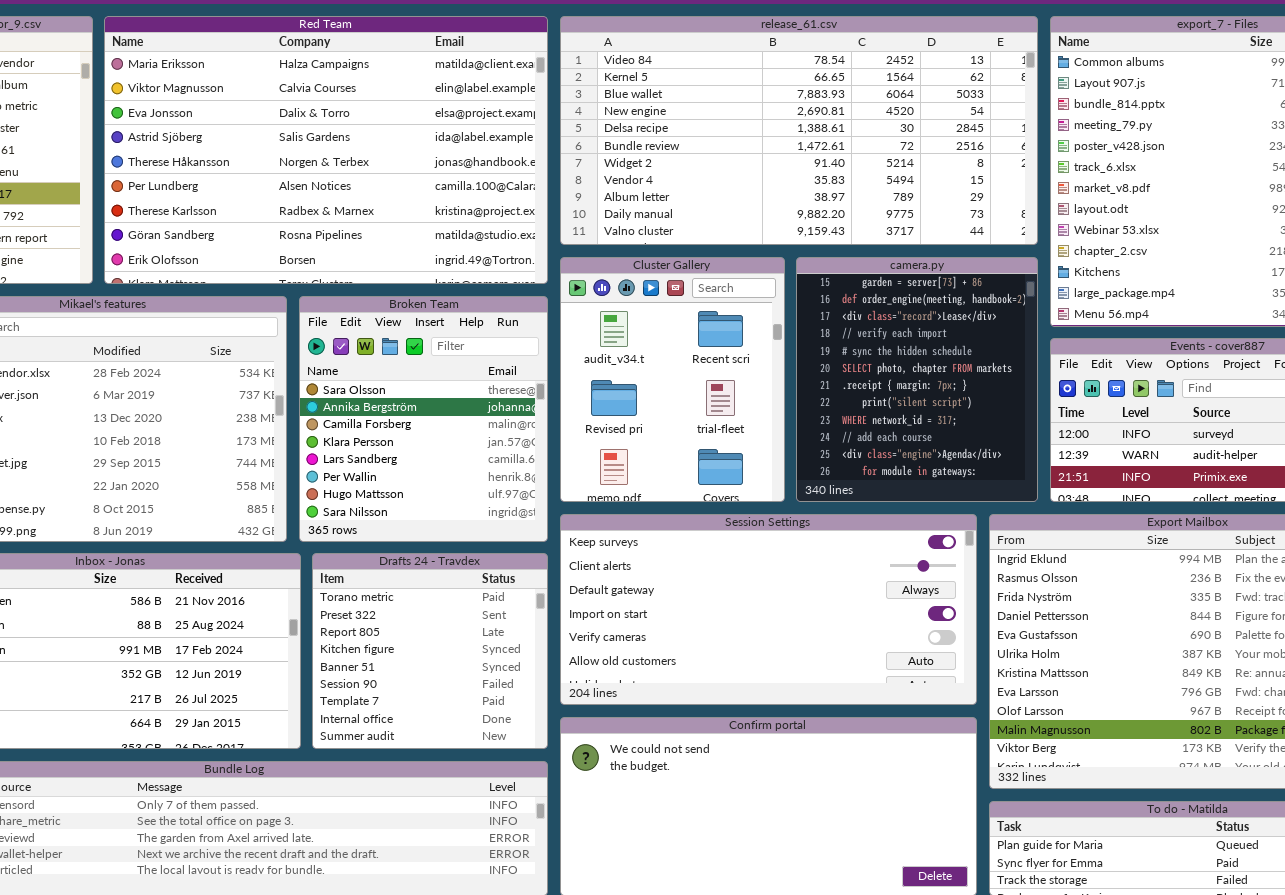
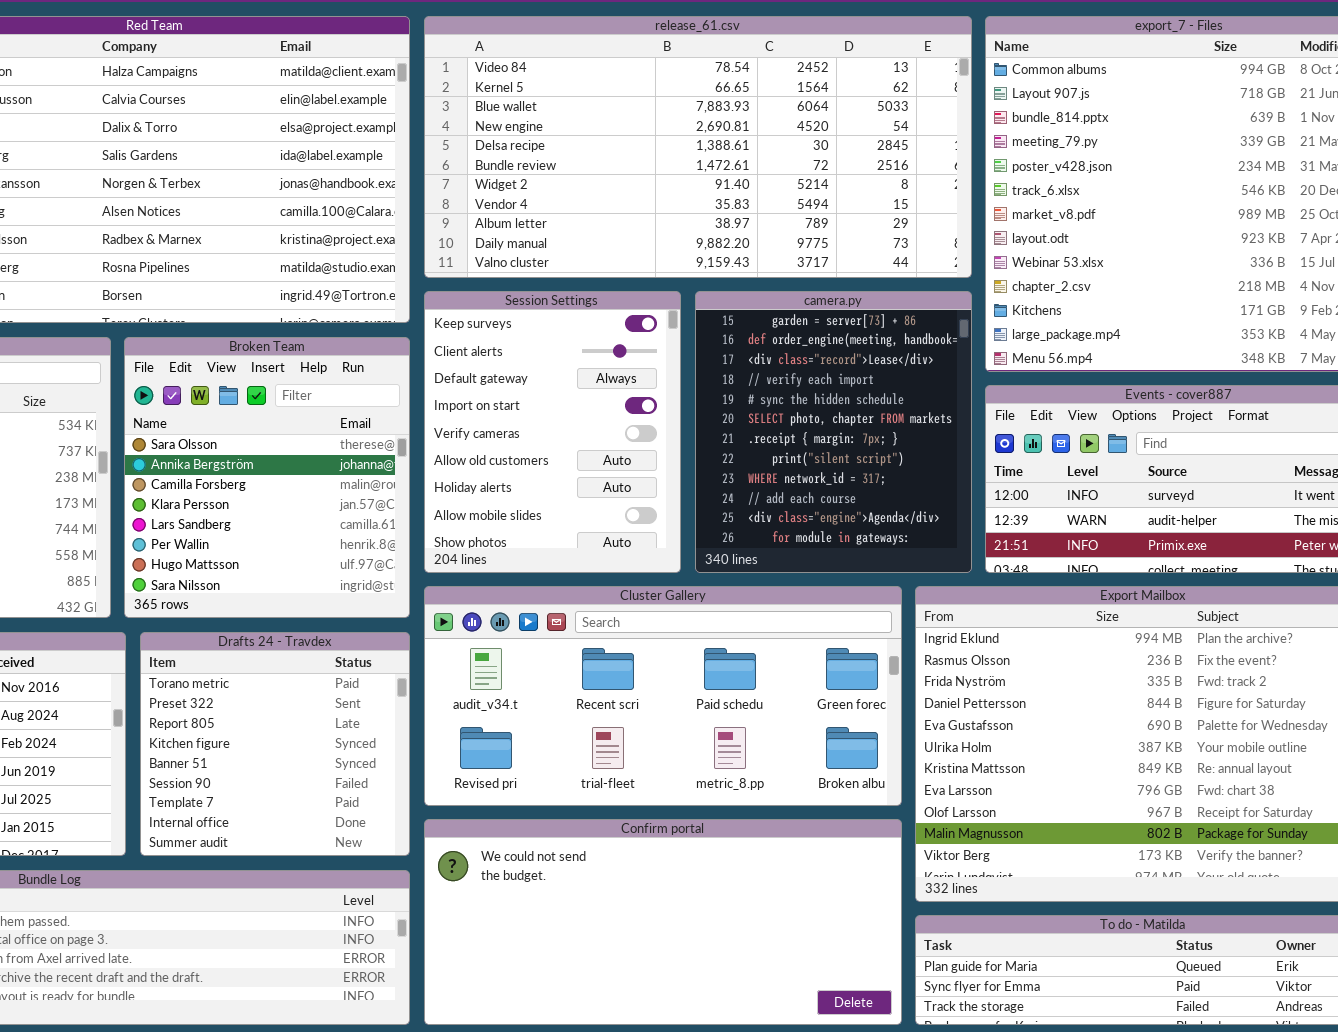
Cluster Gallery: [560,257,785,502] -> [424,586,902,806], moved, resized
Session Settings: [560,514,977,705] -> [424,291,681,573], moved, resized

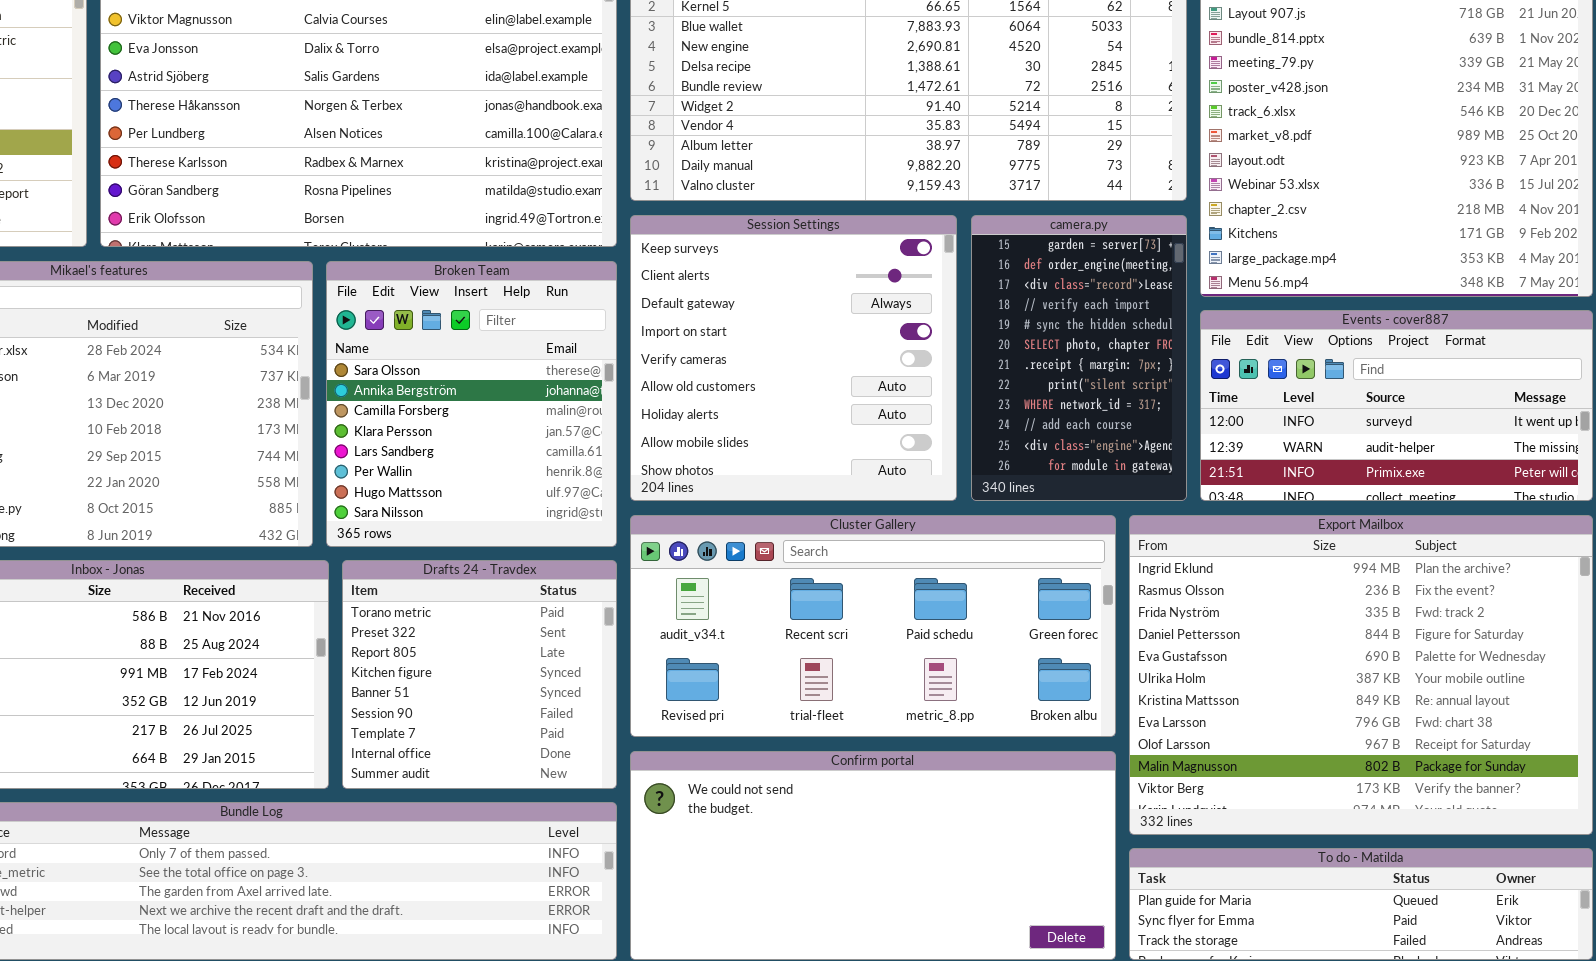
Session Settings: [424,291,681,573] -> [630,215,957,501], resized
camera.py: [695,291,972,573] -> [971,215,1187,501], resized

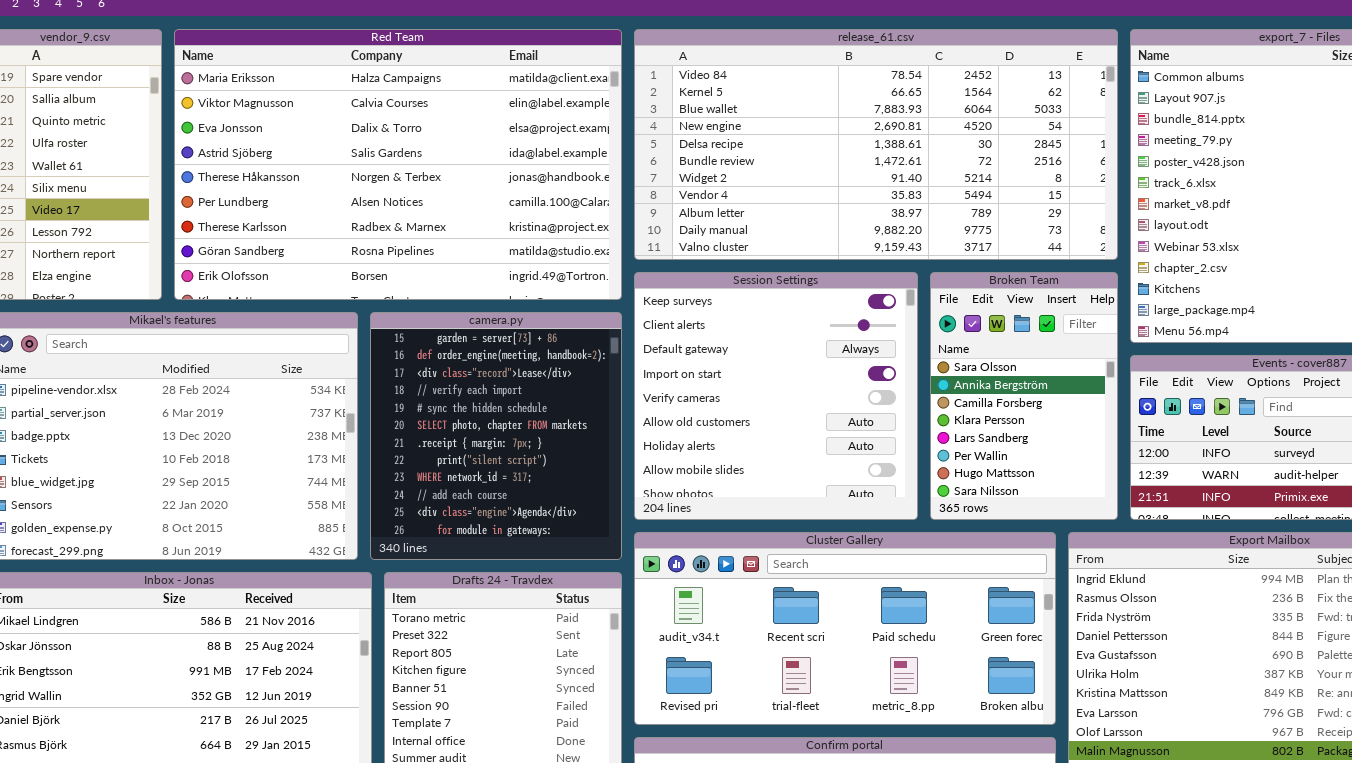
camera.py: [971,215,1187,501] -> [370,312,622,560], moved, resized
Broken Team: [326,261,617,547] -> [930,272,1118,520], moved, resized

